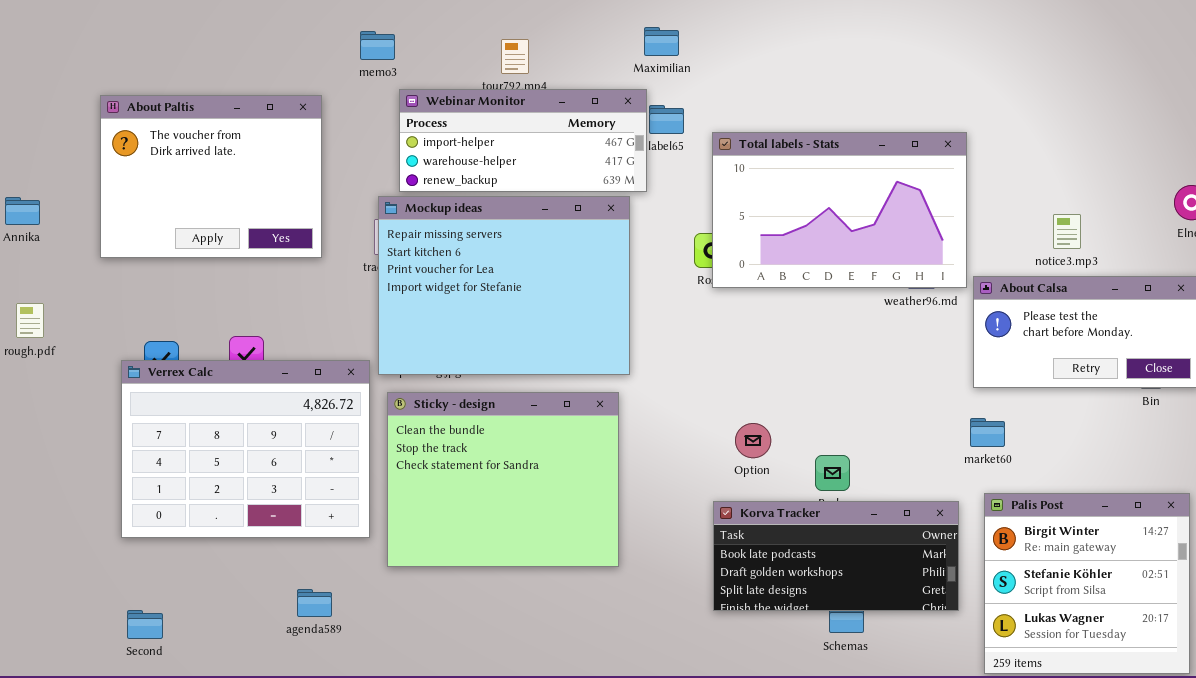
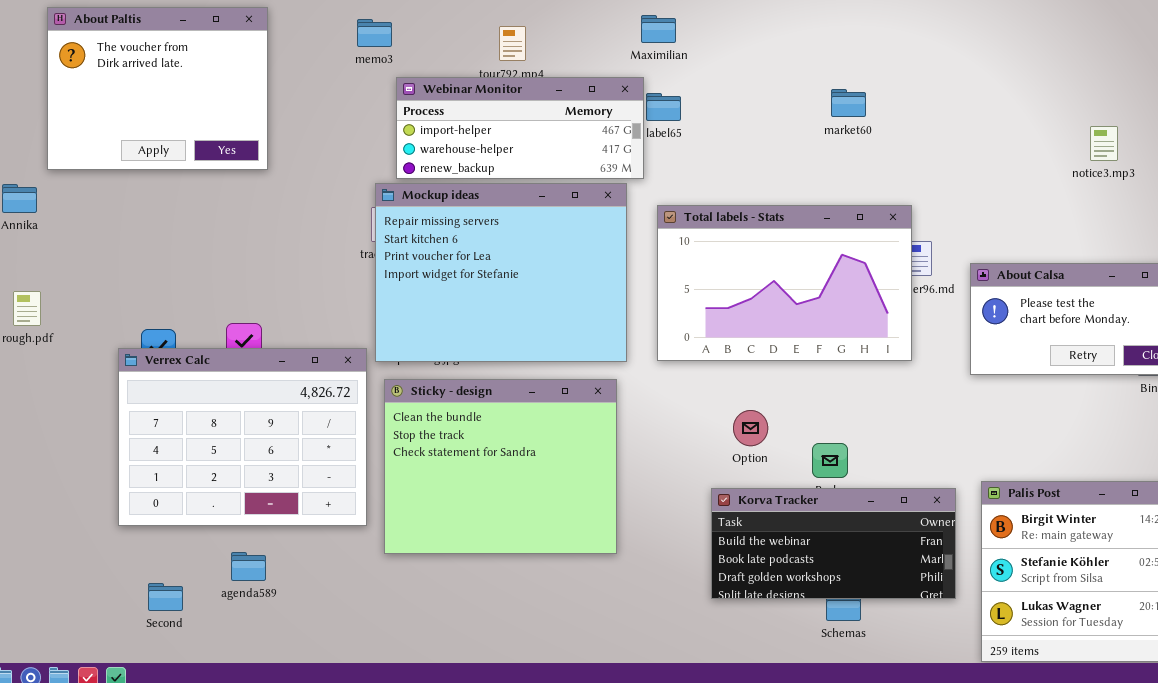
About Paltis: [100,95,322,258] -> [47,7,268,170], moved
Total labels - Stats: [712,132,967,288] -> [657,205,912,361], moved
notice3.mp3: [1053,214,1081,249] -> [1090,126,1118,161], moved
market60: [970,418,1005,447] -> [831,89,866,117], moved
Korva Tracker: [713,501,959,611] -> [711,488,956,599], scrolled up 1 row
agenda589: [297,589,332,617] -> [231,552,266,581], moved
Second: [127,610,163,639] -> [148,583,183,611], moved

